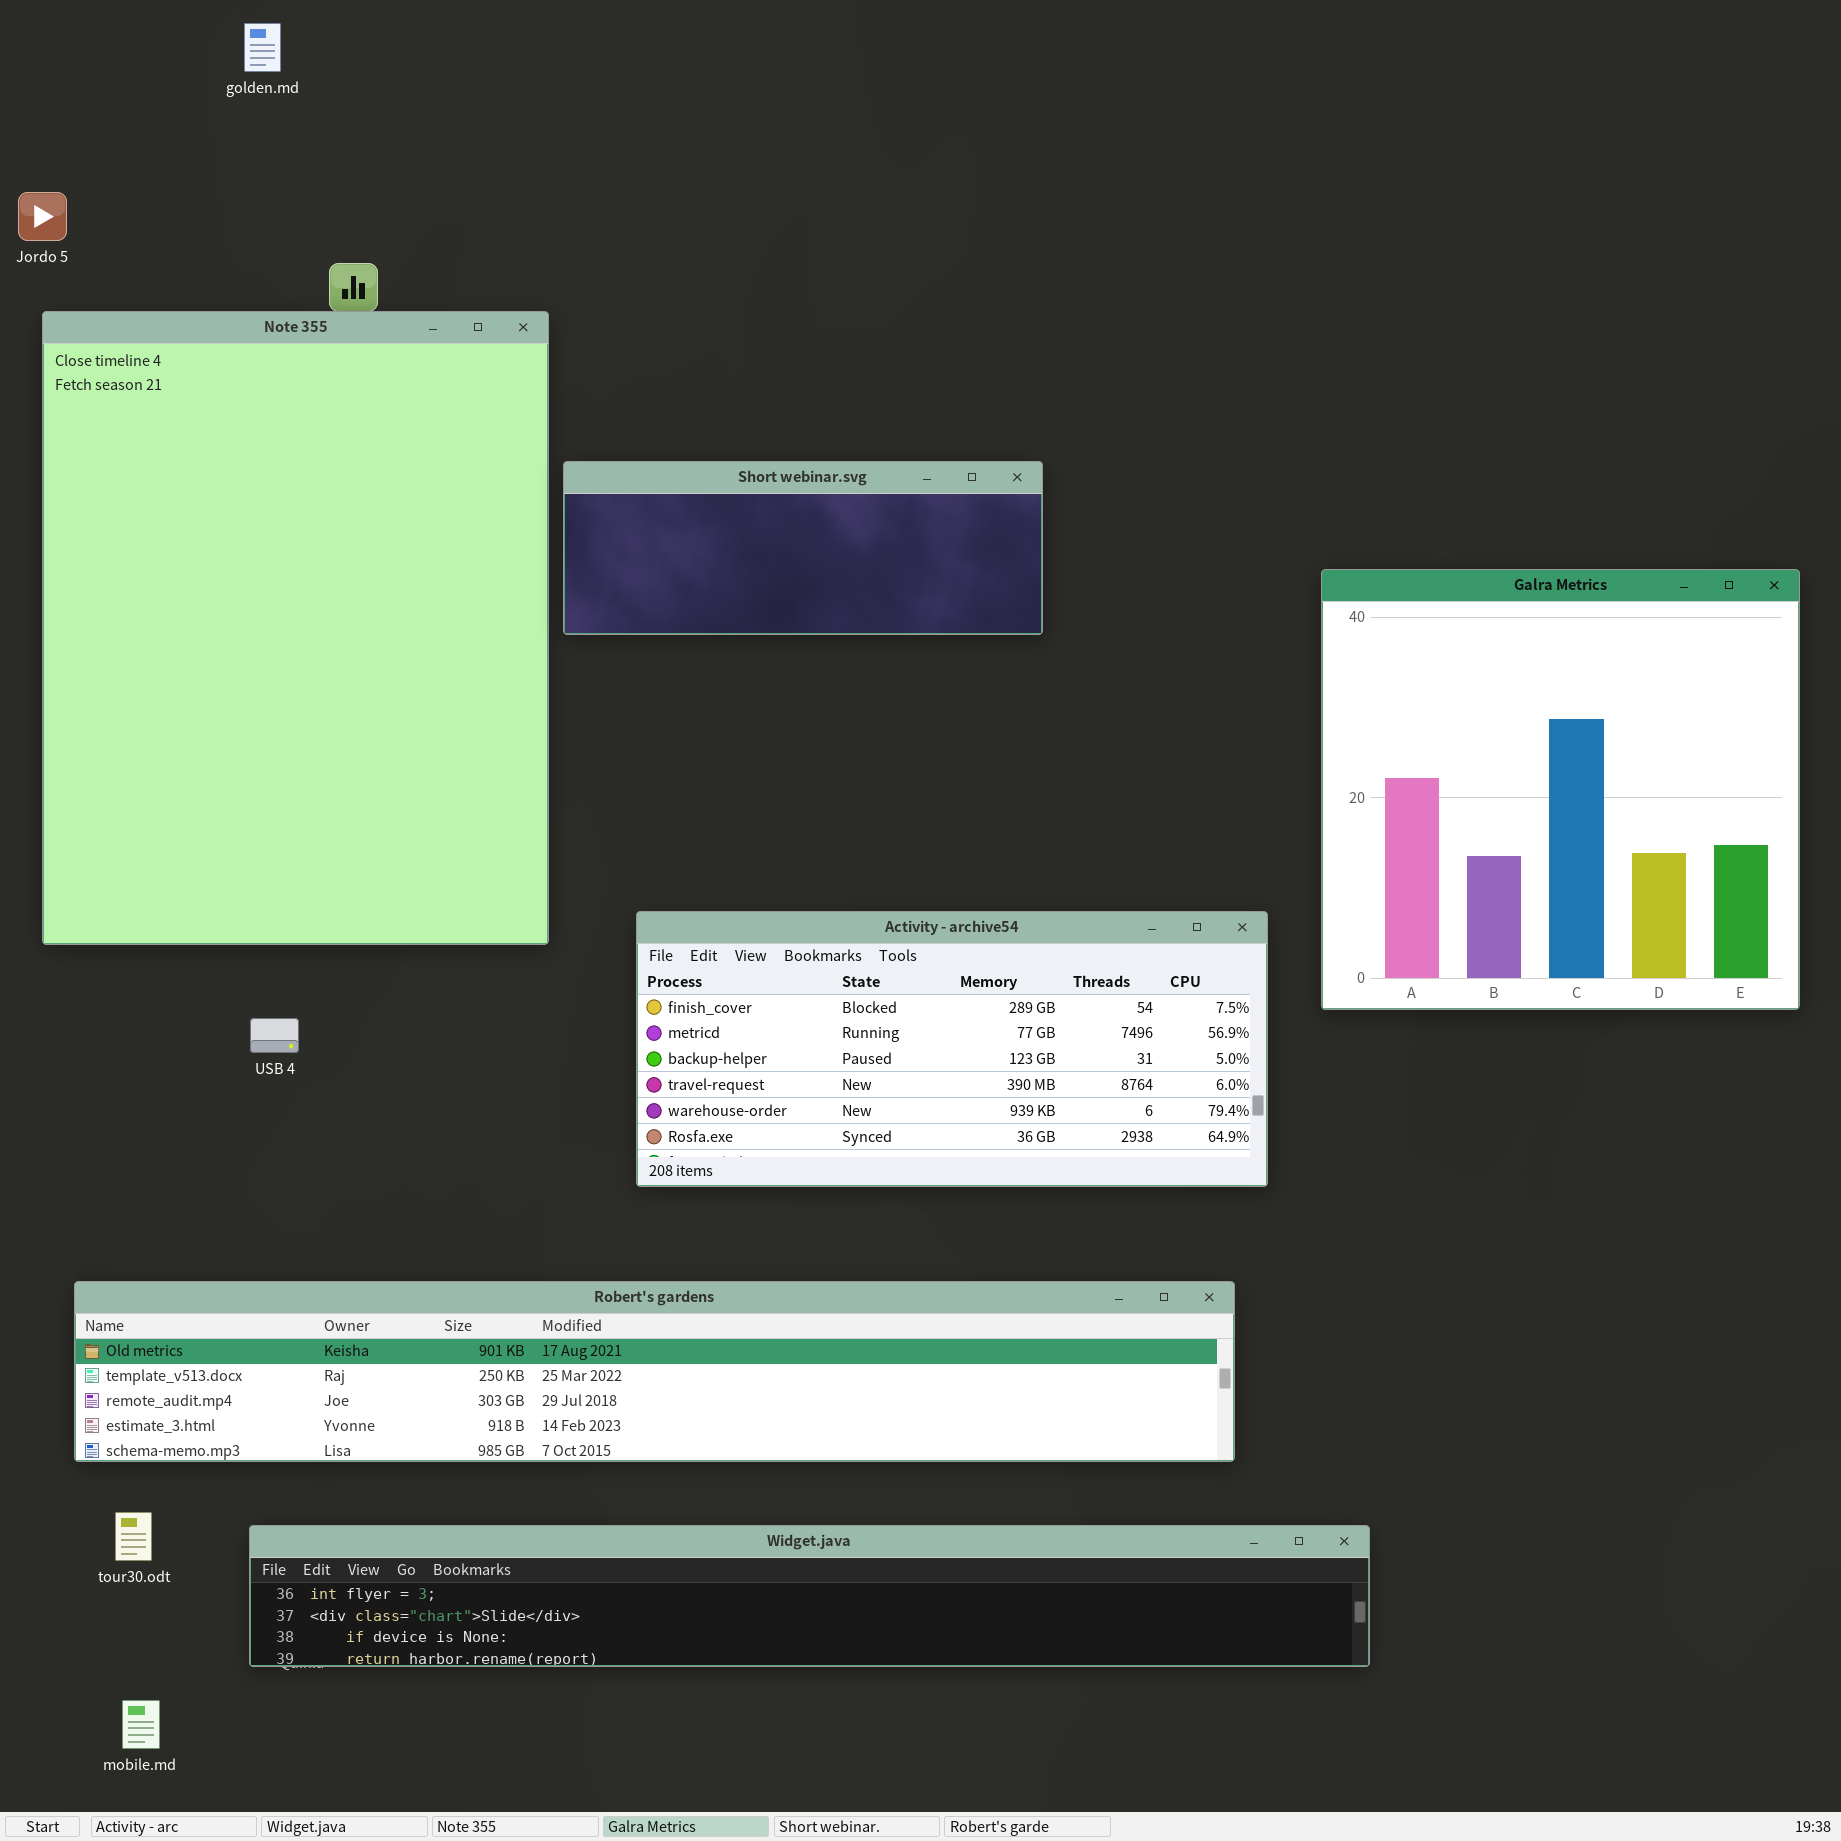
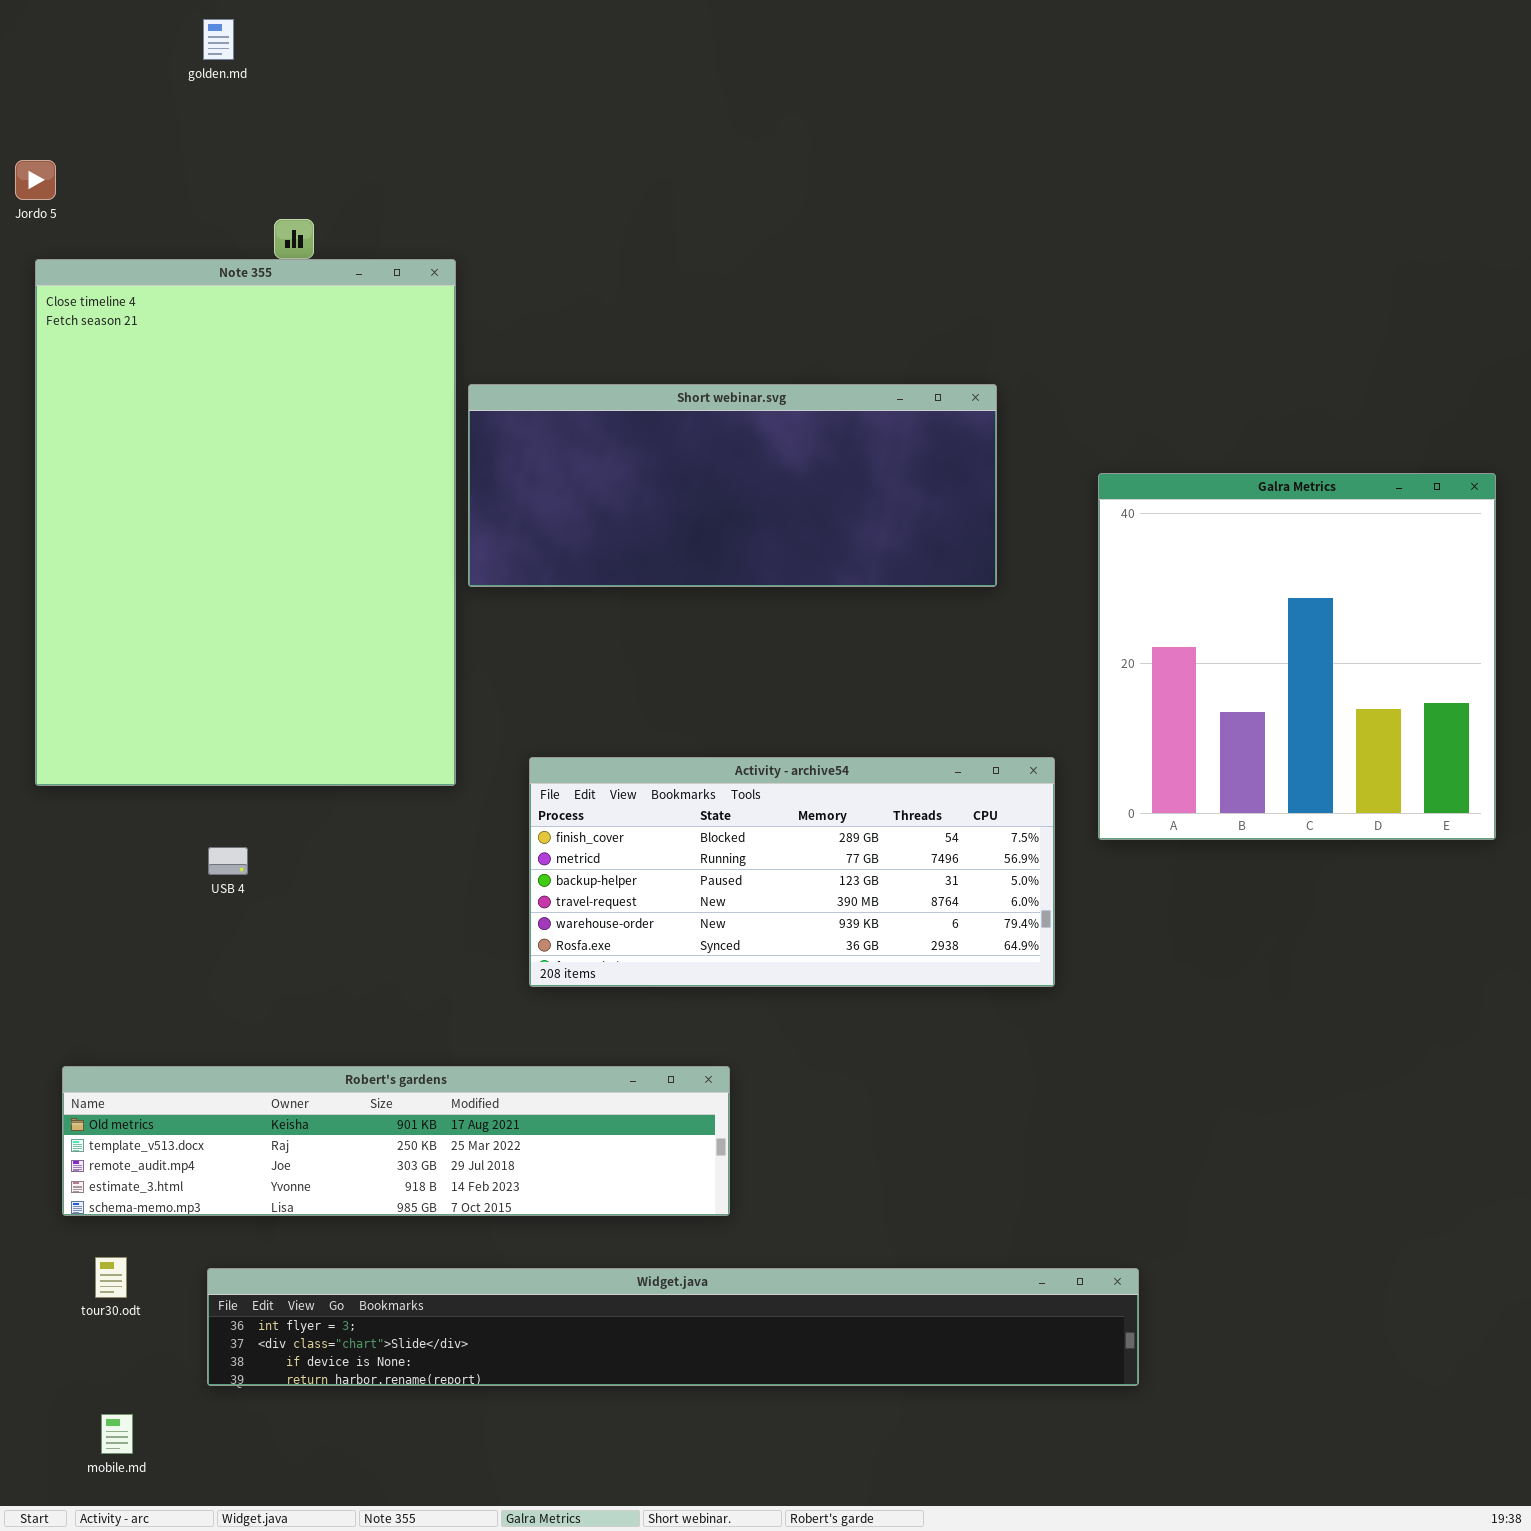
Short webinar.svg: [563,461,1043,635] -> [468,384,997,587], resized
Robert's gardens: [74,1281,1235,1462] -> [62,1066,730,1216], resized

